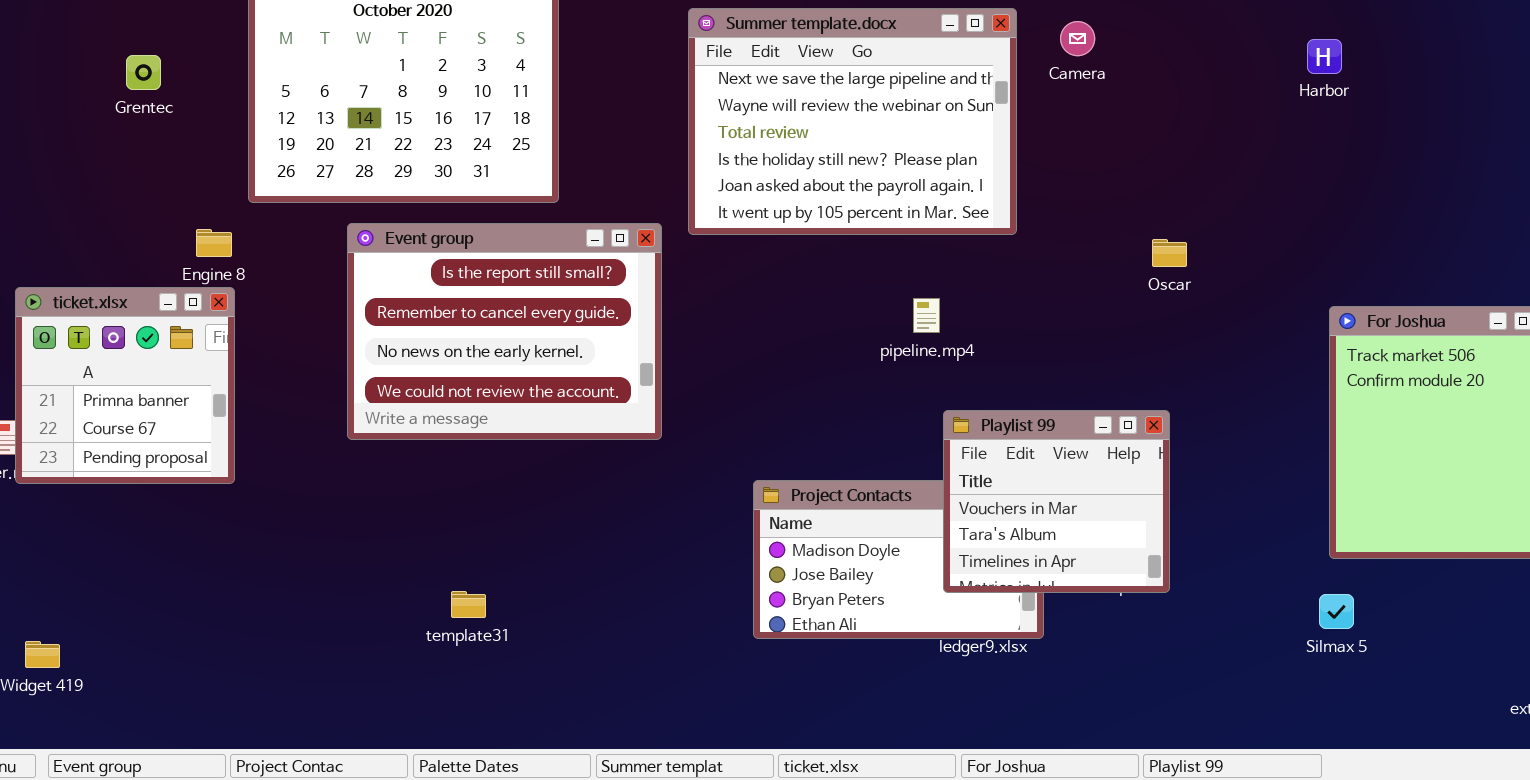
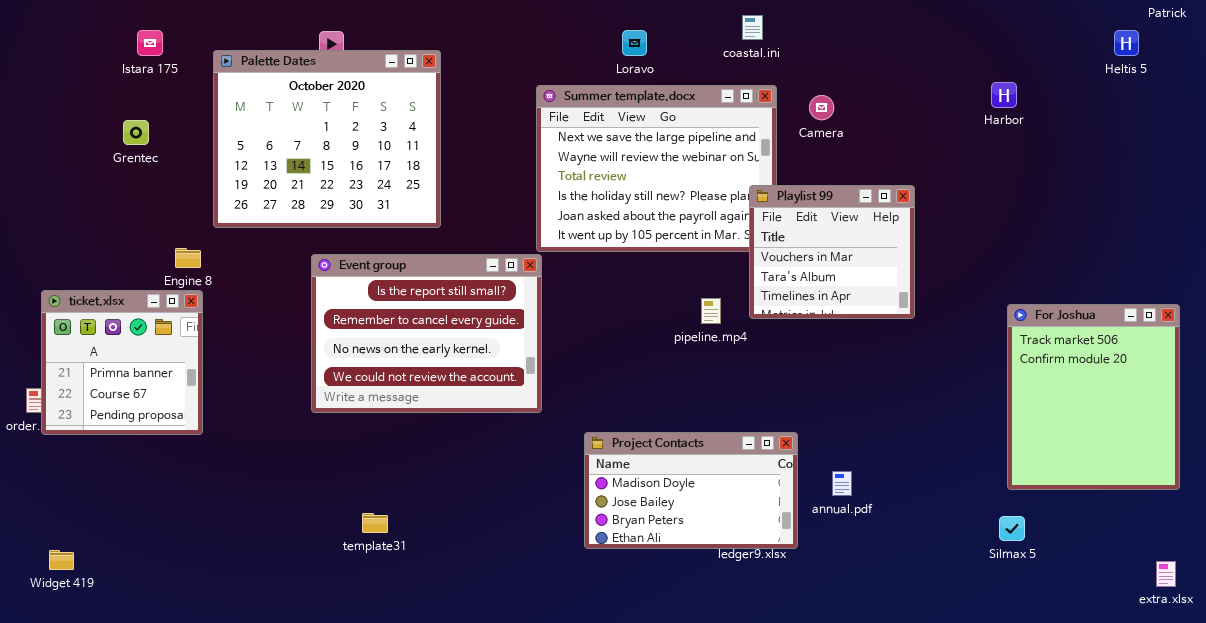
Harbor: [1307,39,1342,74] -> [991,82,1017,108], moved
Event group: [347,223,662,440] -> [311,254,542,413], moved
Playlist 99: [943,410,1170,593] -> [749,185,915,319], moved

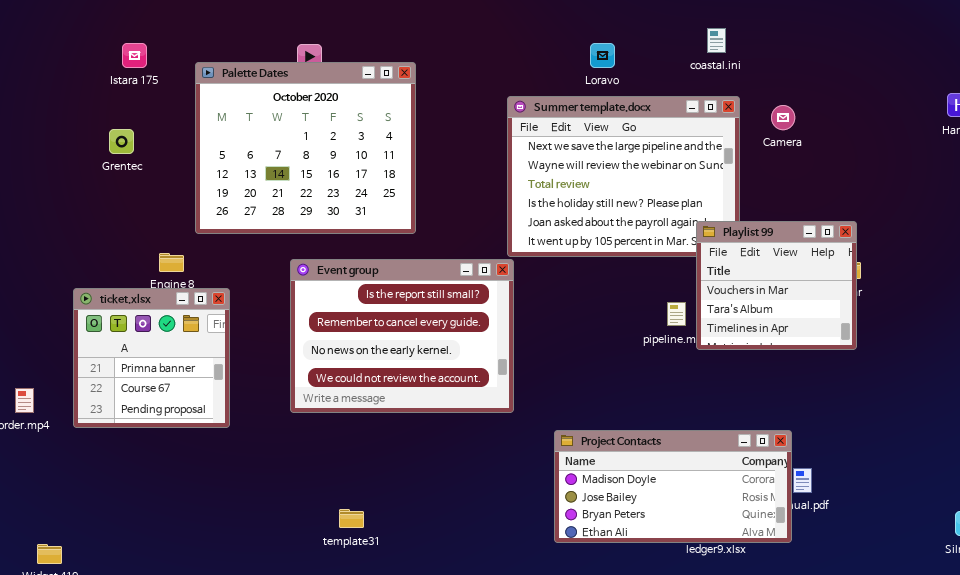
Playlist 99: [749,185,915,319] -> [696,221,857,350], moved
ticket.xlsx: [41,290,203,435] -> [73,288,230,428], moved
Project Contacts: [584,432,798,549] -> [554,430,792,543], resized

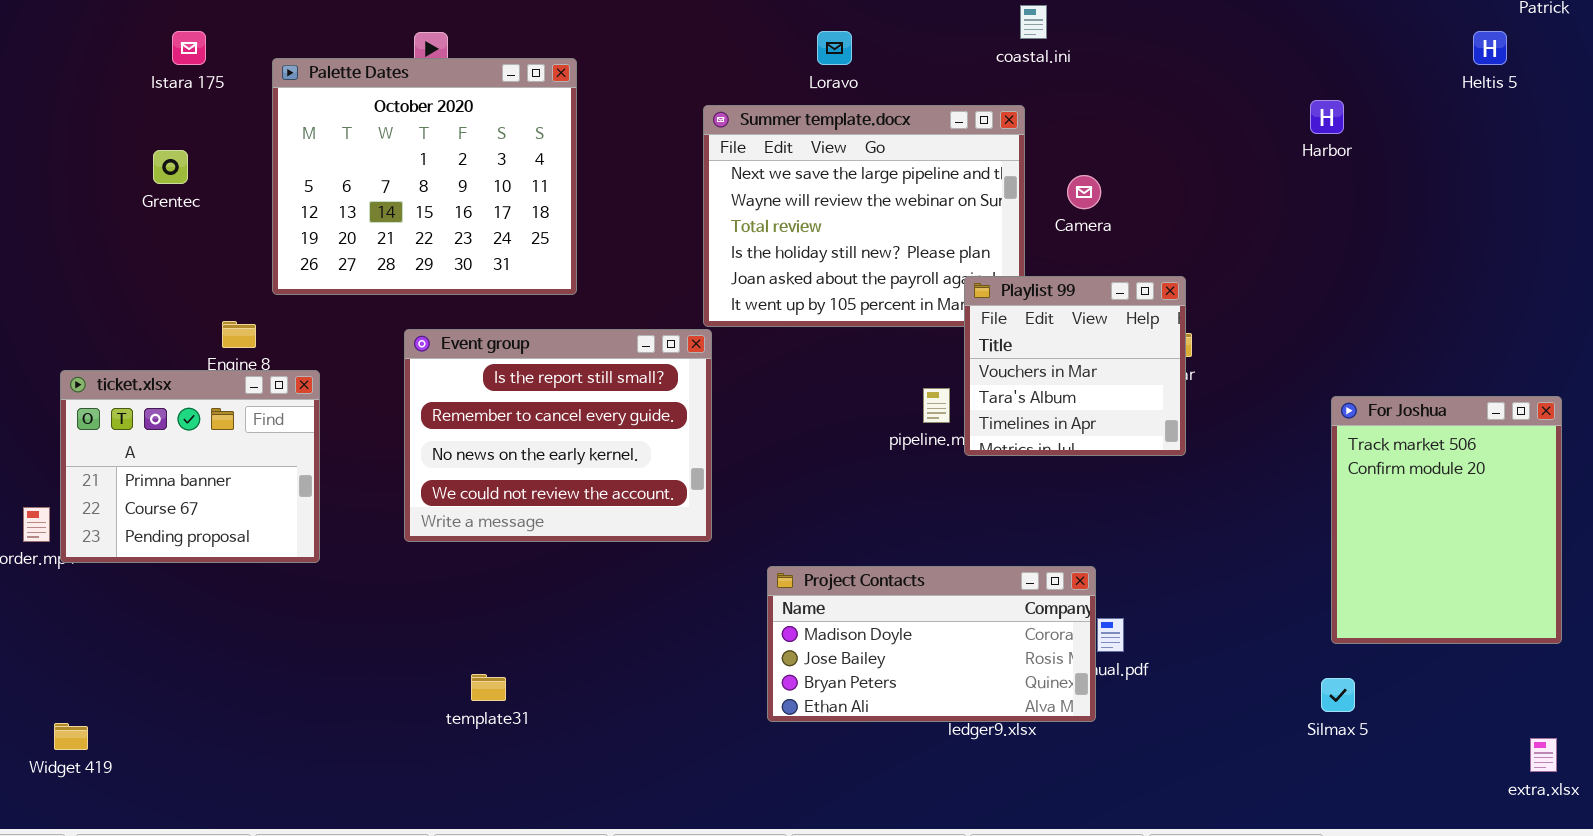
coastal.ini: [707,28,726,53] -> [1020,5,1047,39], moved
Camera: [771,105,795,130] -> [1067,175,1101,209], moved
ticket.xlsx: [73,288,230,428] -> [60,370,320,563], resized

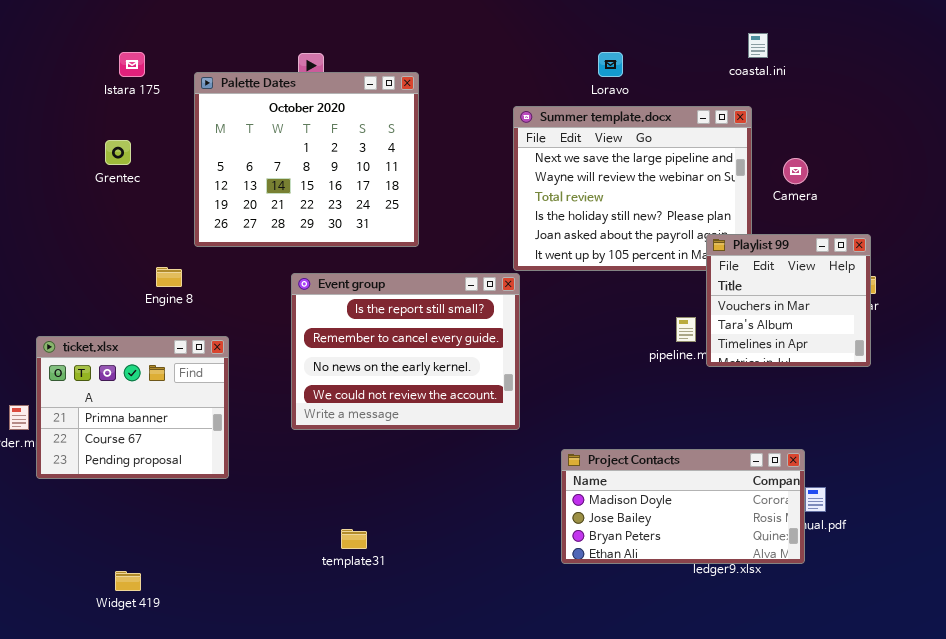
ticket.xlsx: [60,370,320,563] -> [36,336,229,479], moved
Widget 419: [54,723,88,750] -> [115,571,141,591], moved

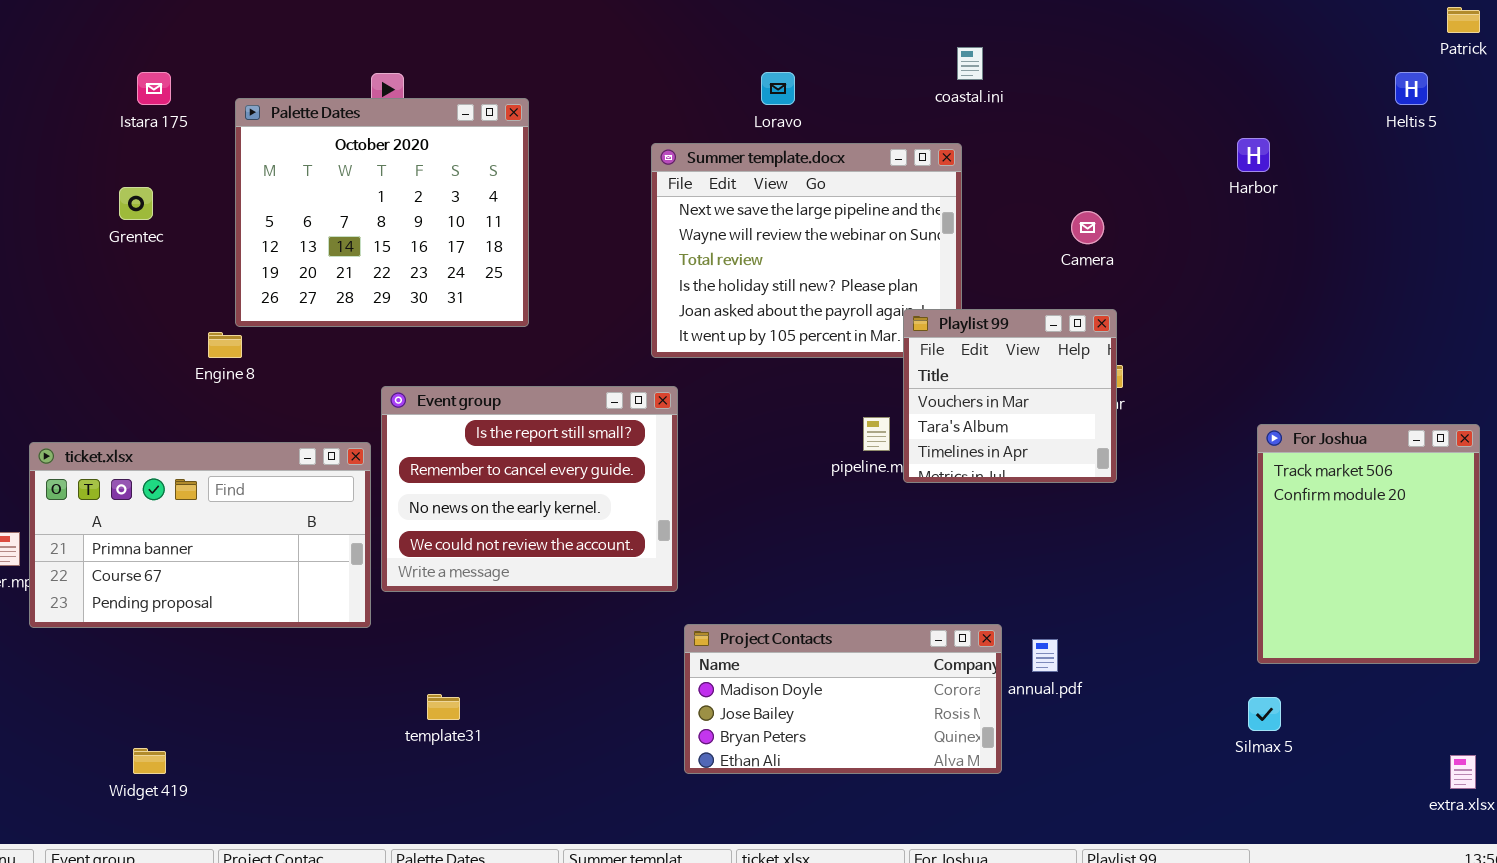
Camera: [783,158,808,184] -> [1071,211,1104,244], moved
Engine 8: [156,267,182,287] -> [208,332,242,358], moved
Event group: [291,273,520,430] -> [381,386,678,592], moved
ticket.xlsx: [36,336,229,479] -> [29,442,371,628], resized
Project Contacts: [561,449,805,564] -> [684,624,1002,774], moved

